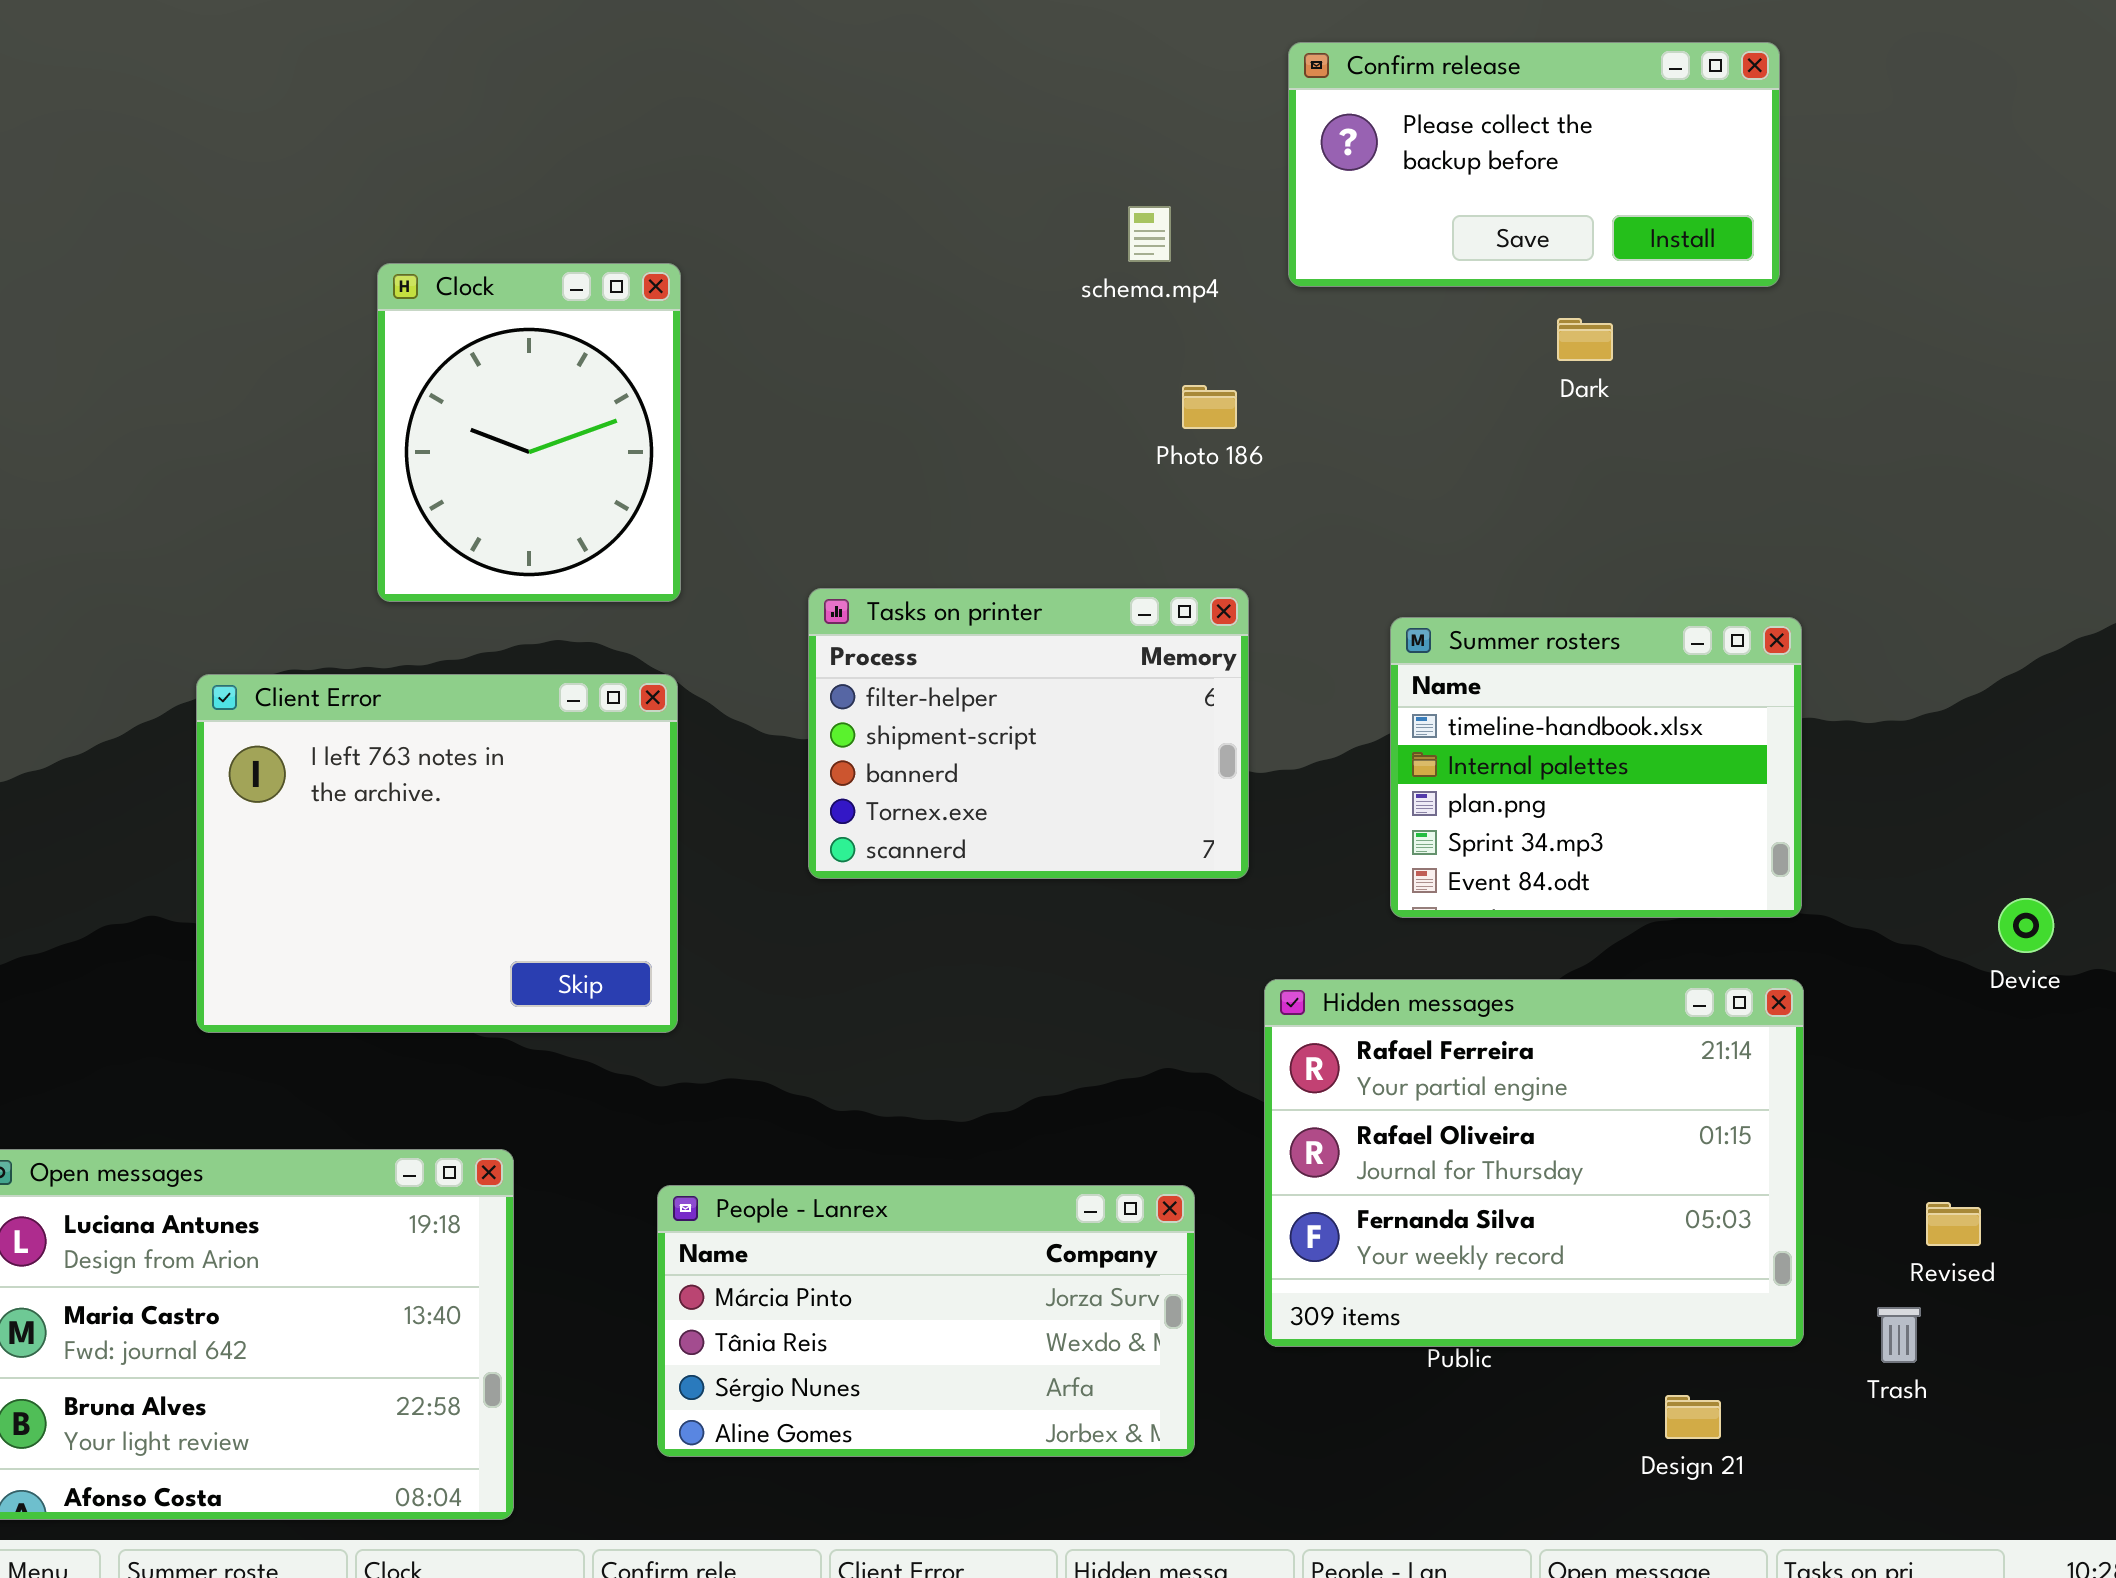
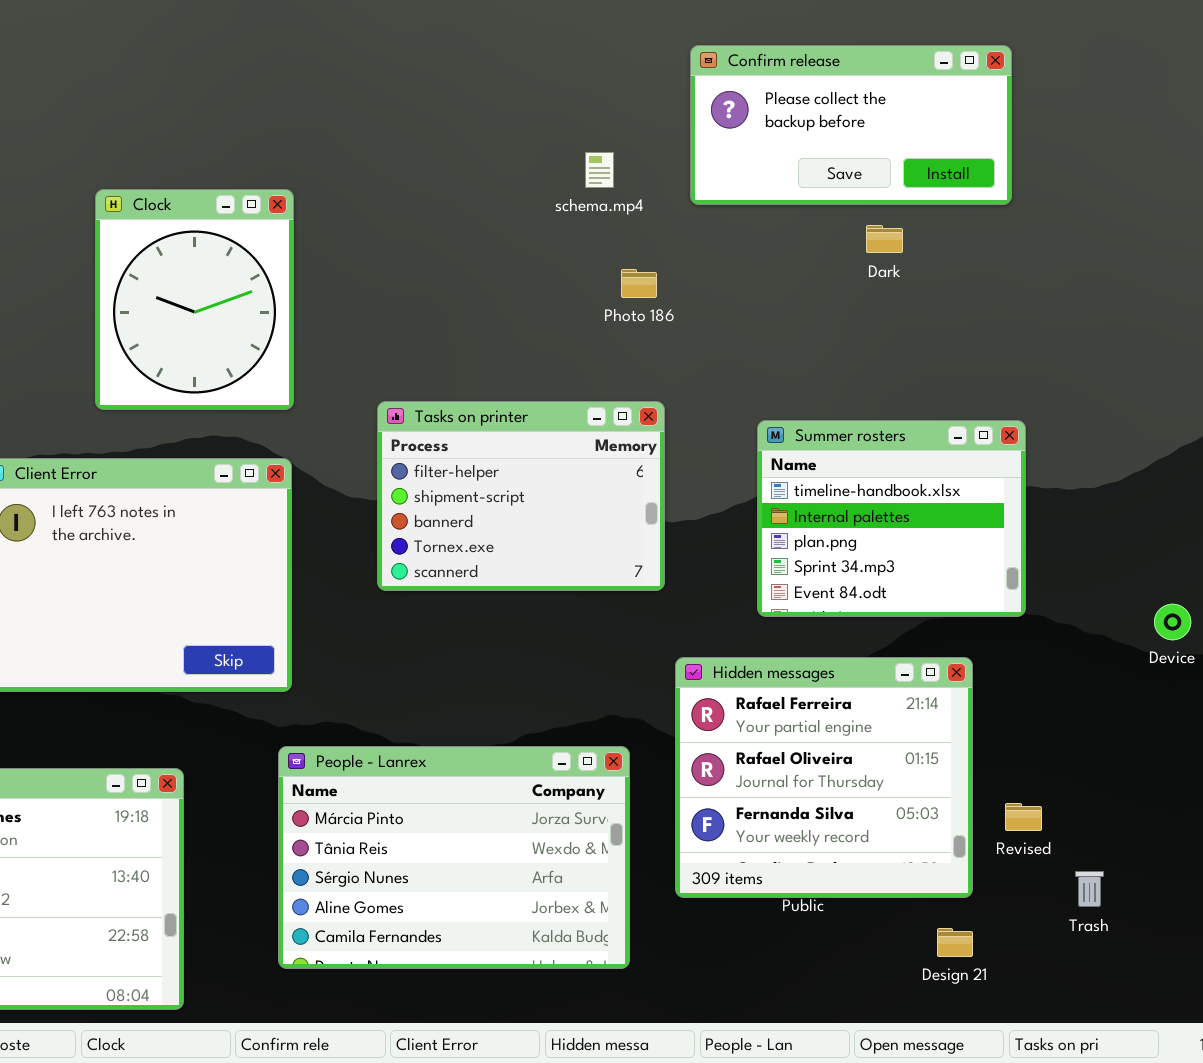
Hidden messages: [1264,979,1804,1347] -> [675,657,973,898], resized
People - Lanrex: [657,1185,1195,1457] -> [278,746,630,969], resized
Revised: [1926,1202,1981,1246] -> [1005,803,1042,831], moved

